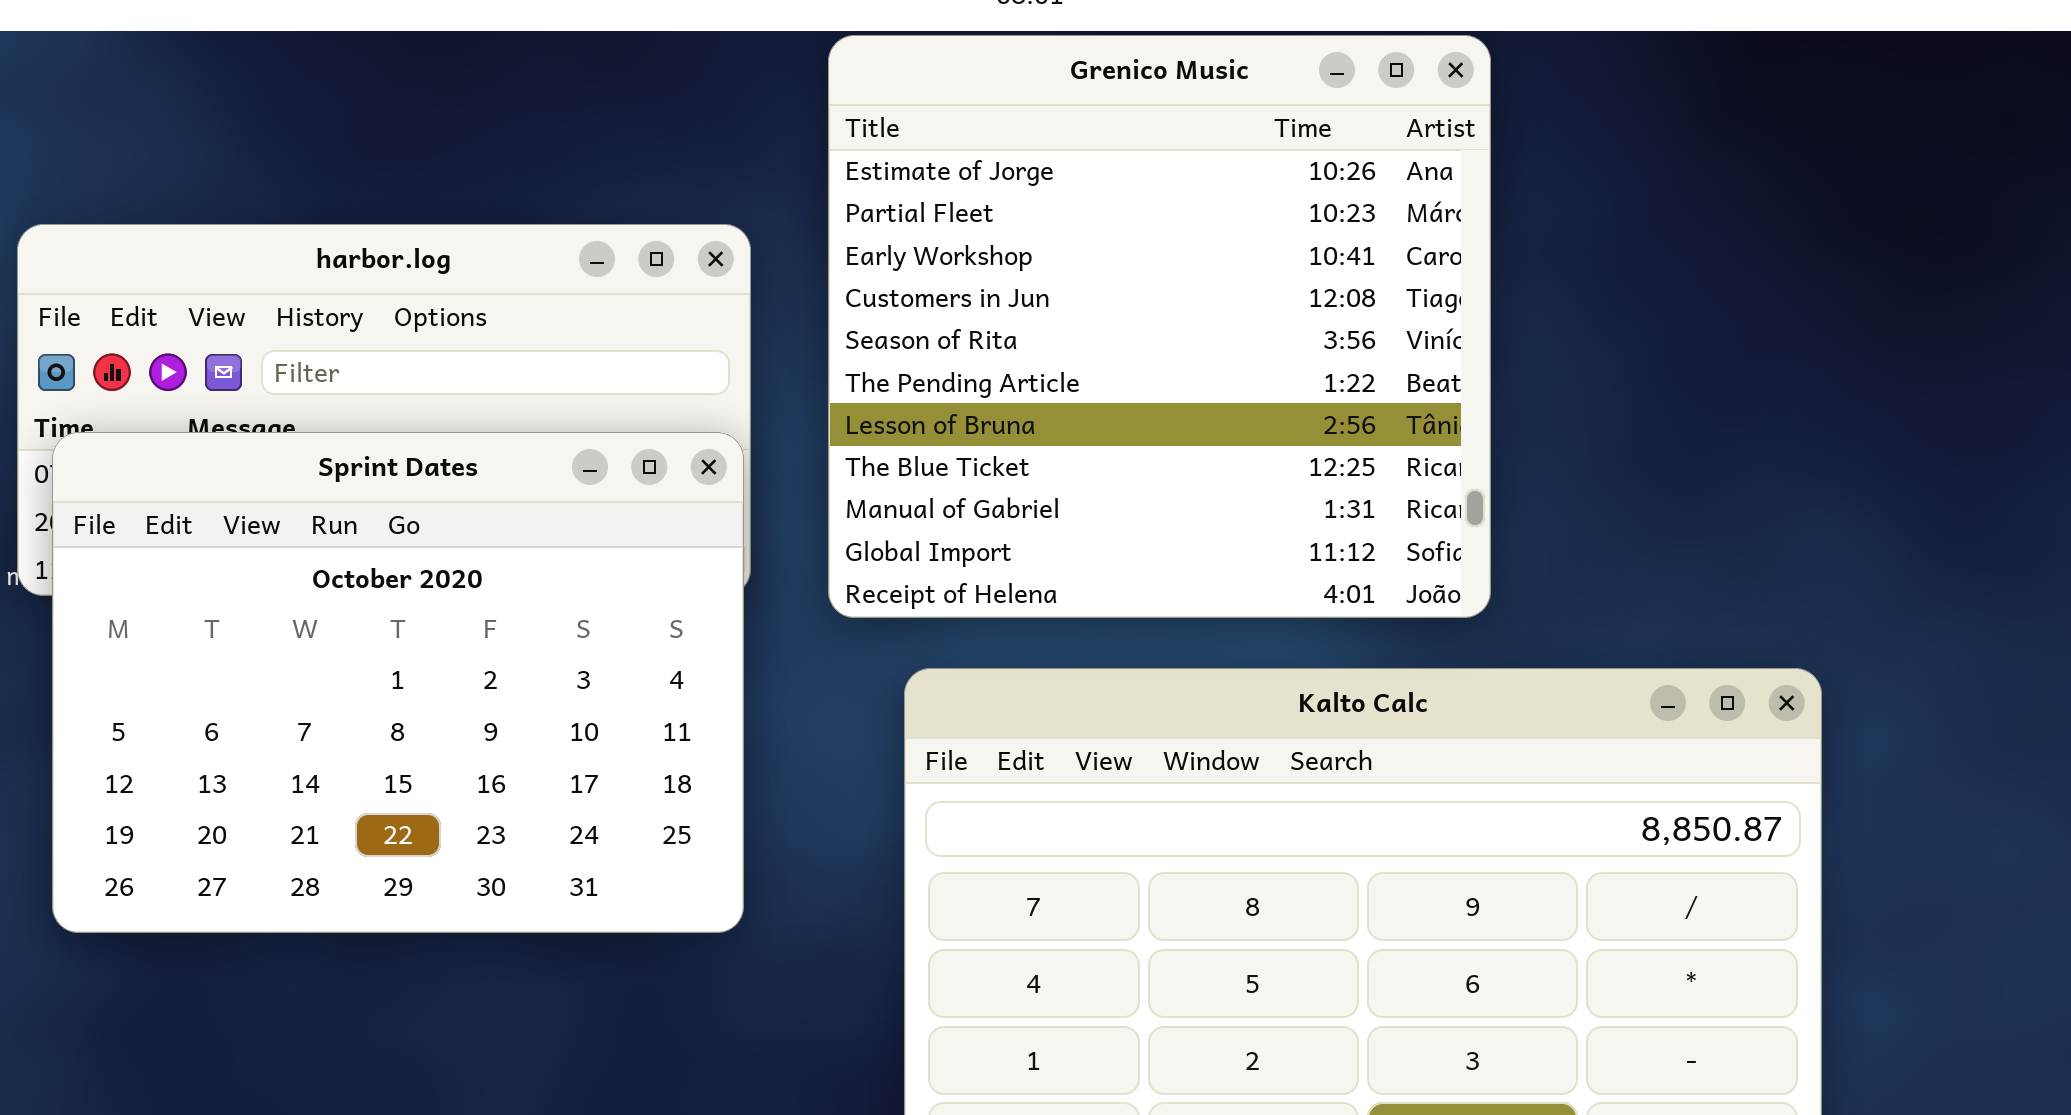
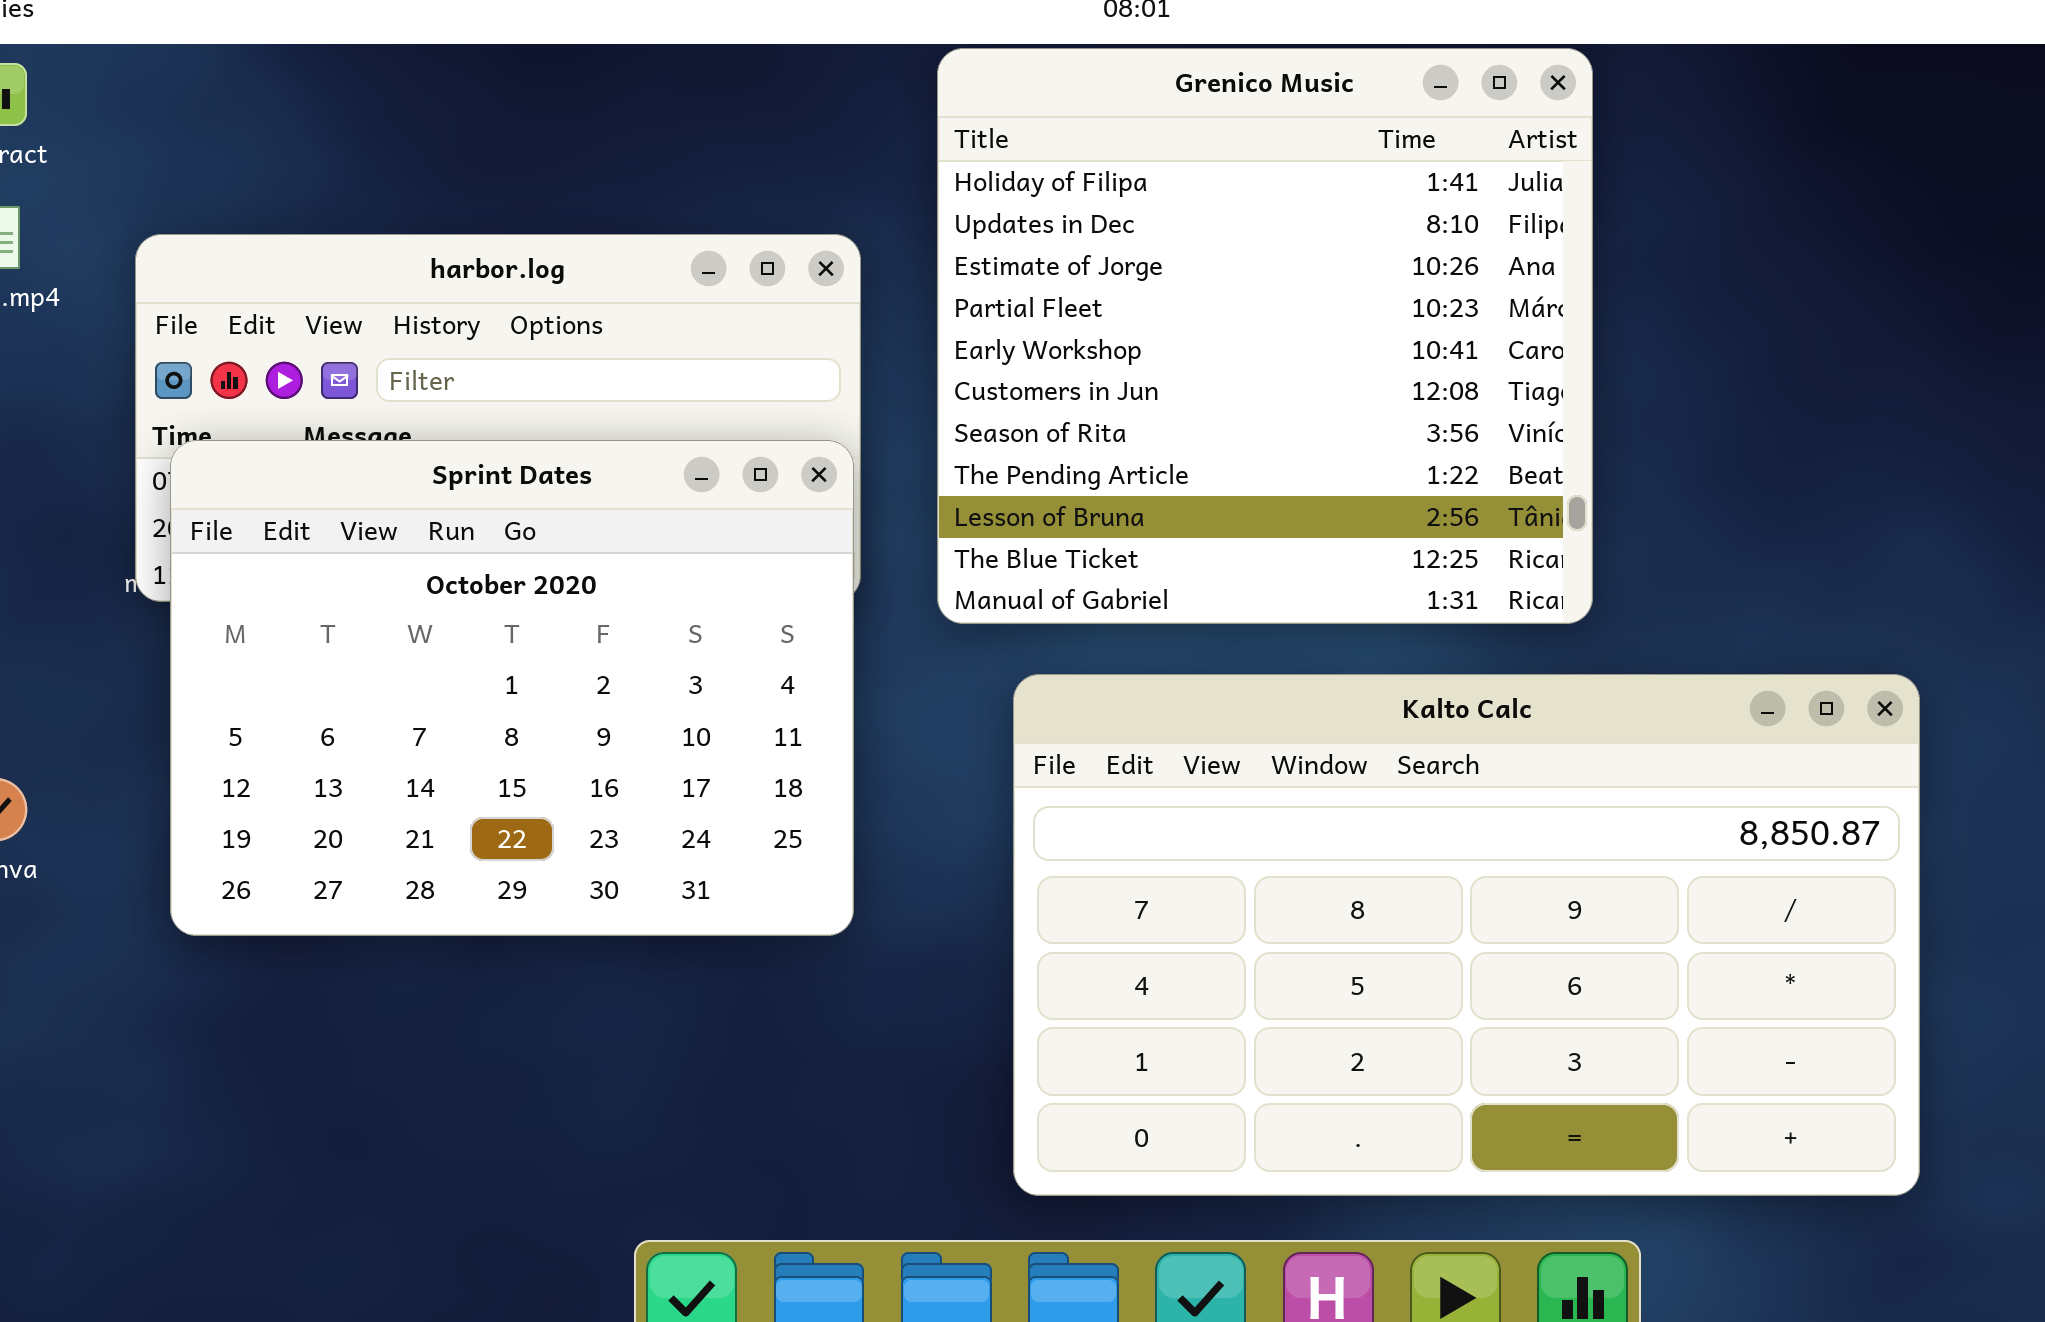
Grenico Music: [828,35,1491,618] -> [937,48,1593,624], scrolled up 2 rows

